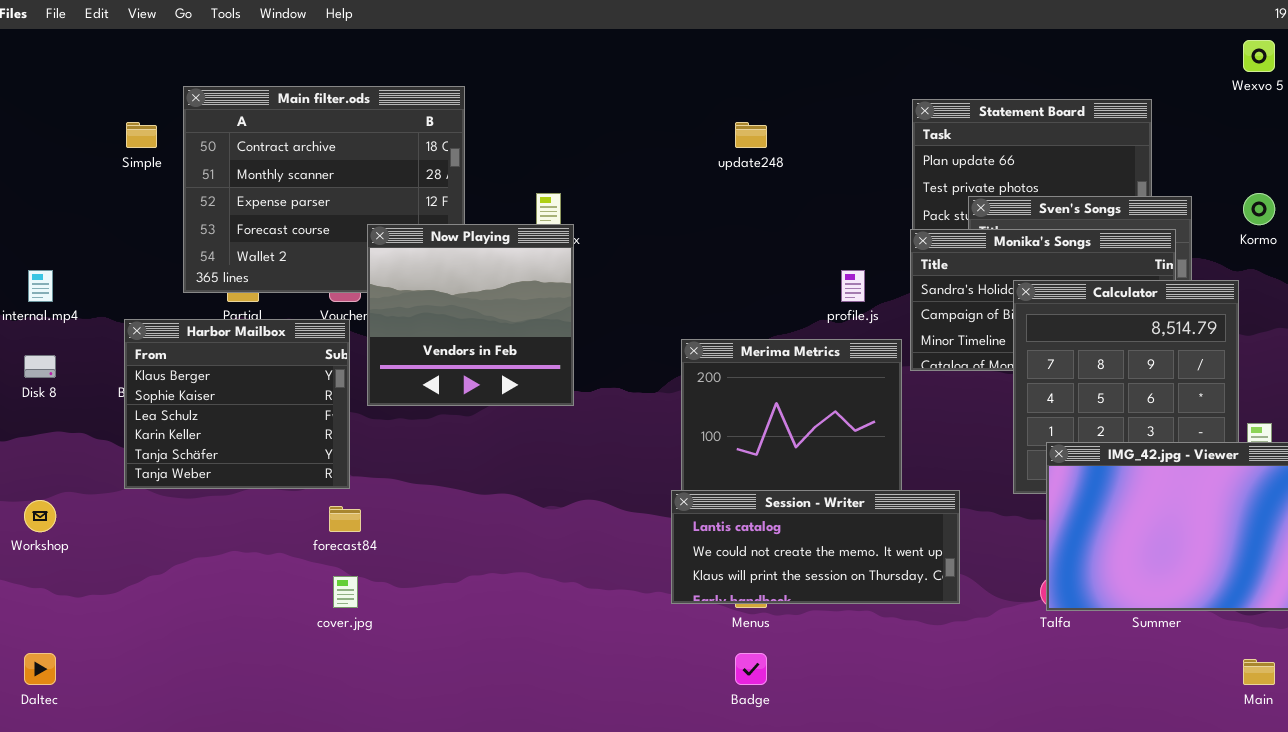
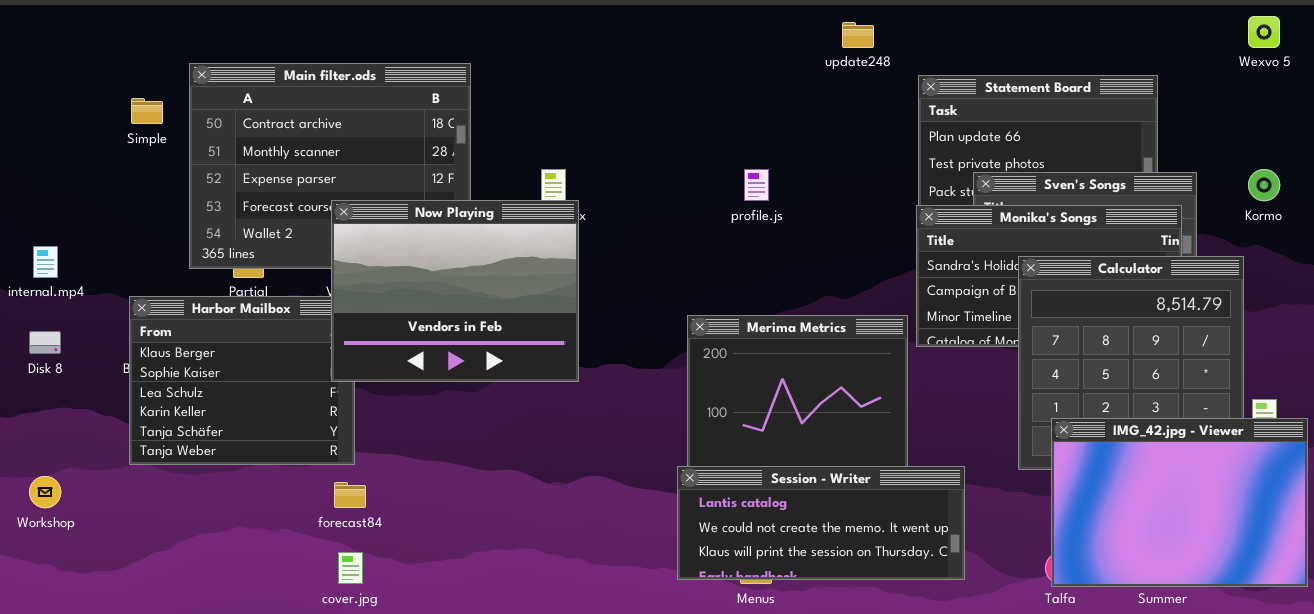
update248: [735,122,767,148] -> [842,22,874,48], moved
Now Playing: [367,224,574,406] -> [331,200,579,382], resized
profile.js: [841,270,865,302] -> [744,169,769,201], moved

